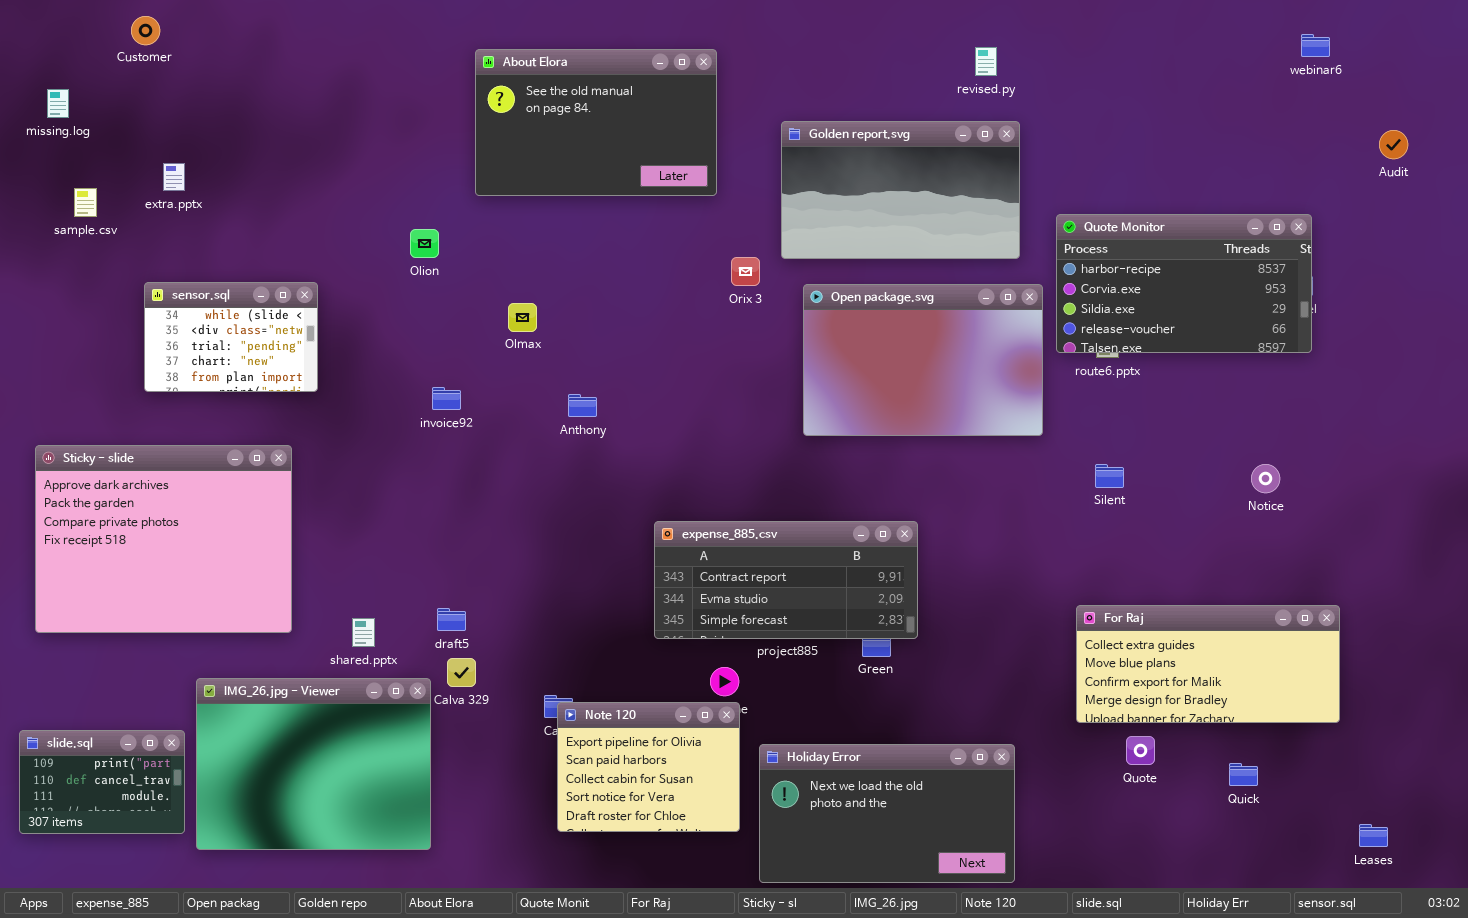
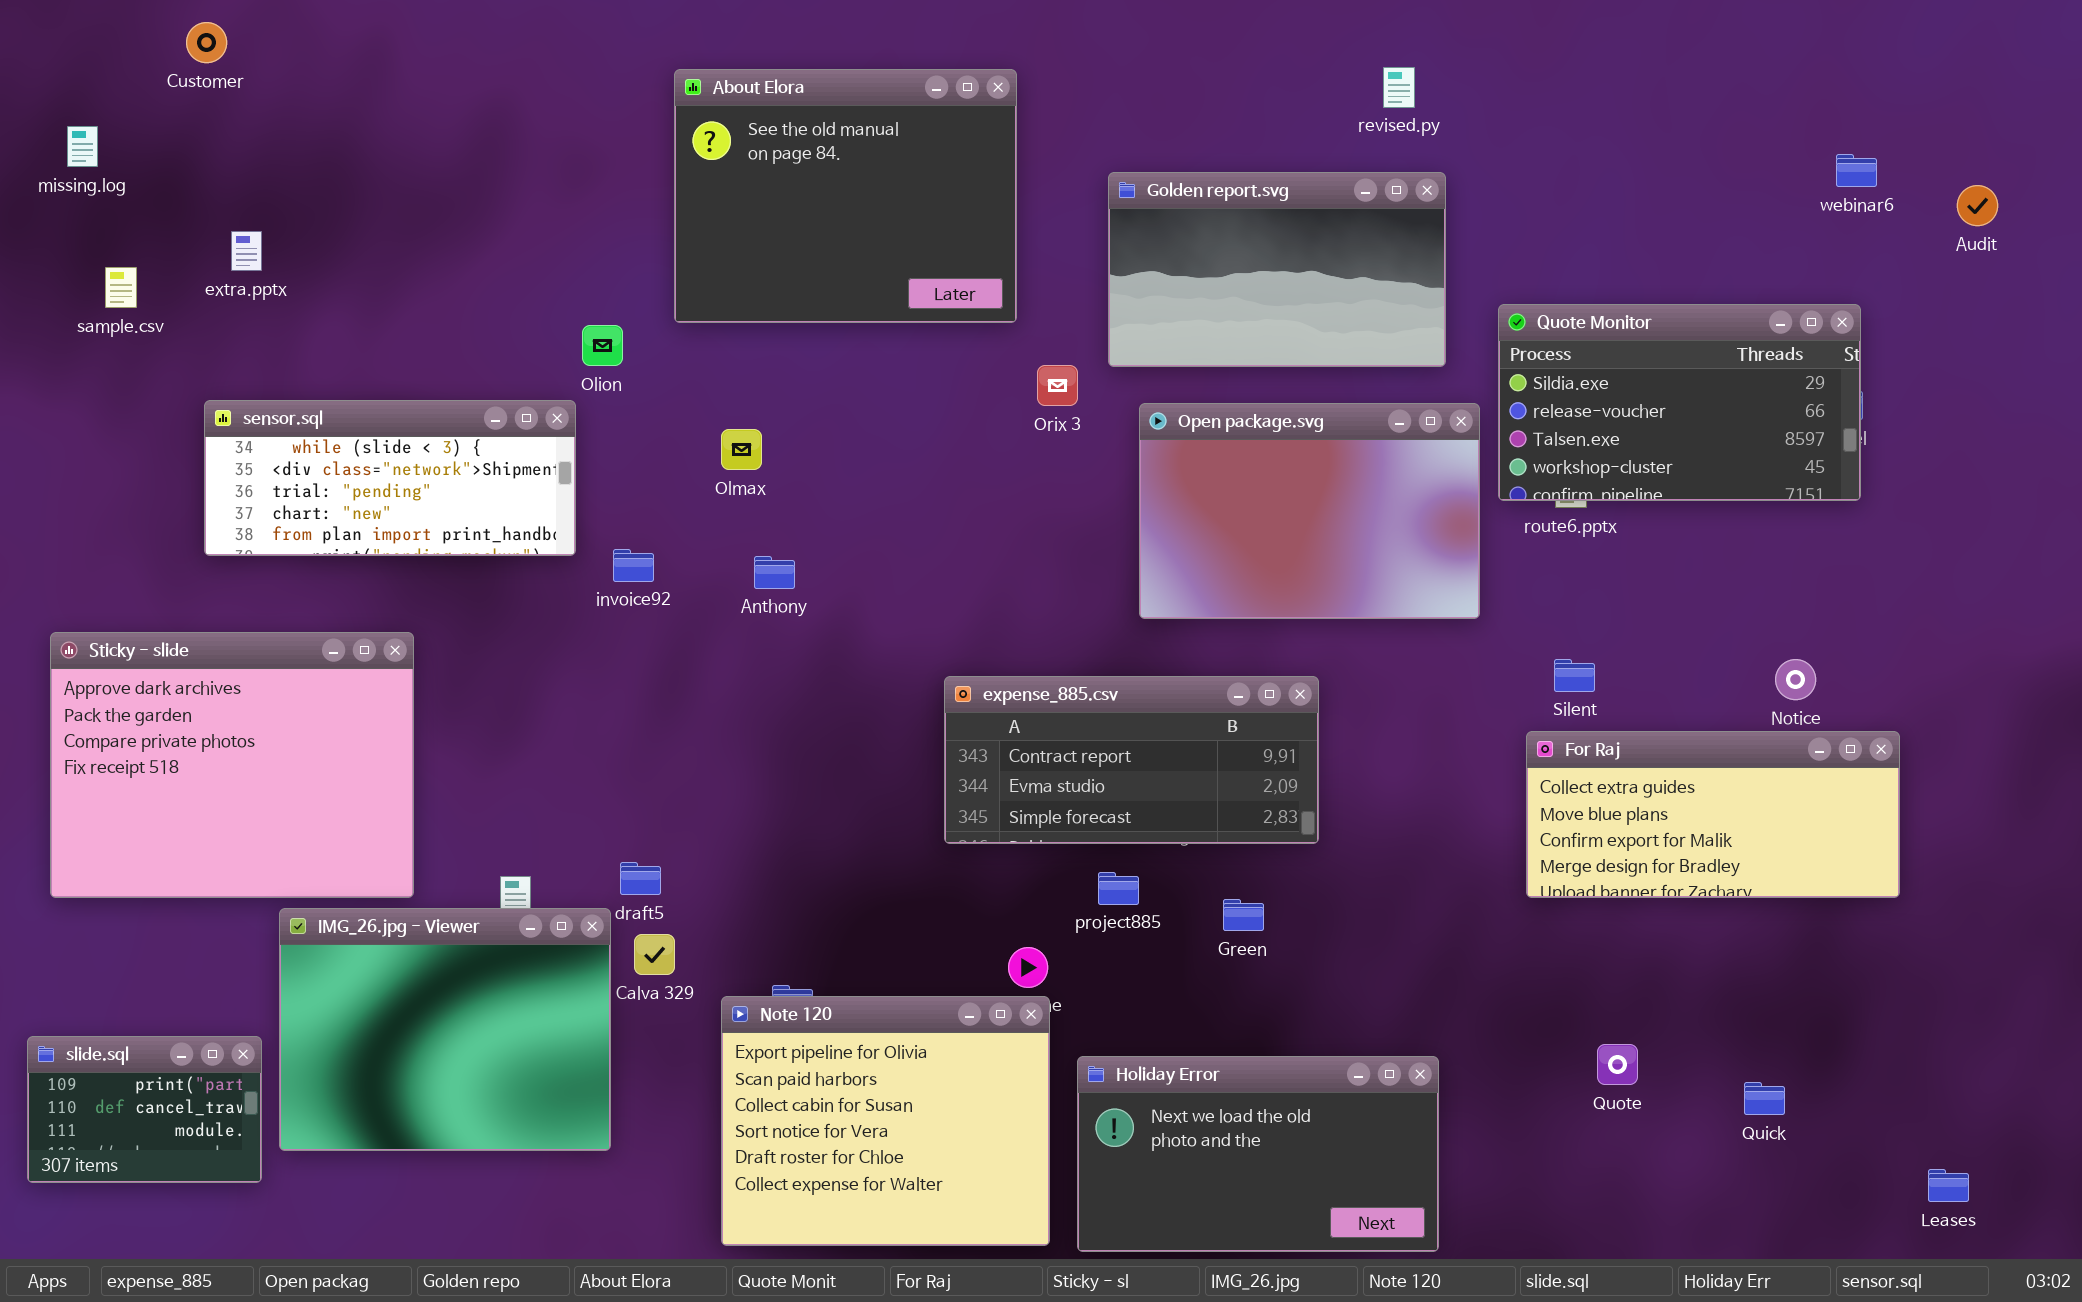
webinar6: [1301,34,1330,57] -> [1836,154,1877,187], moved
About Elora: [475,49,717,196] -> [674,69,1017,323], resized
Quote Monitor: [1056,214,1312,353] -> [1498,304,1861,501], scrolled down 2 rows
sensor.sql: [144,282,318,392] -> [204,400,576,556], resized
Anthony: [568,394,597,417] -> [754,556,795,589], moved
expense_885.csv: [654,521,918,639] -> [944,676,1319,844], moved
For Raj: [1076,605,1340,723] -> [1526,731,1900,898], moved
IMG_26.jpg - Viewer: [196,678,431,850] -> [279,908,611,1151], moved
Note 120: [557,702,740,832] -> [721,996,1050,1246], resized

